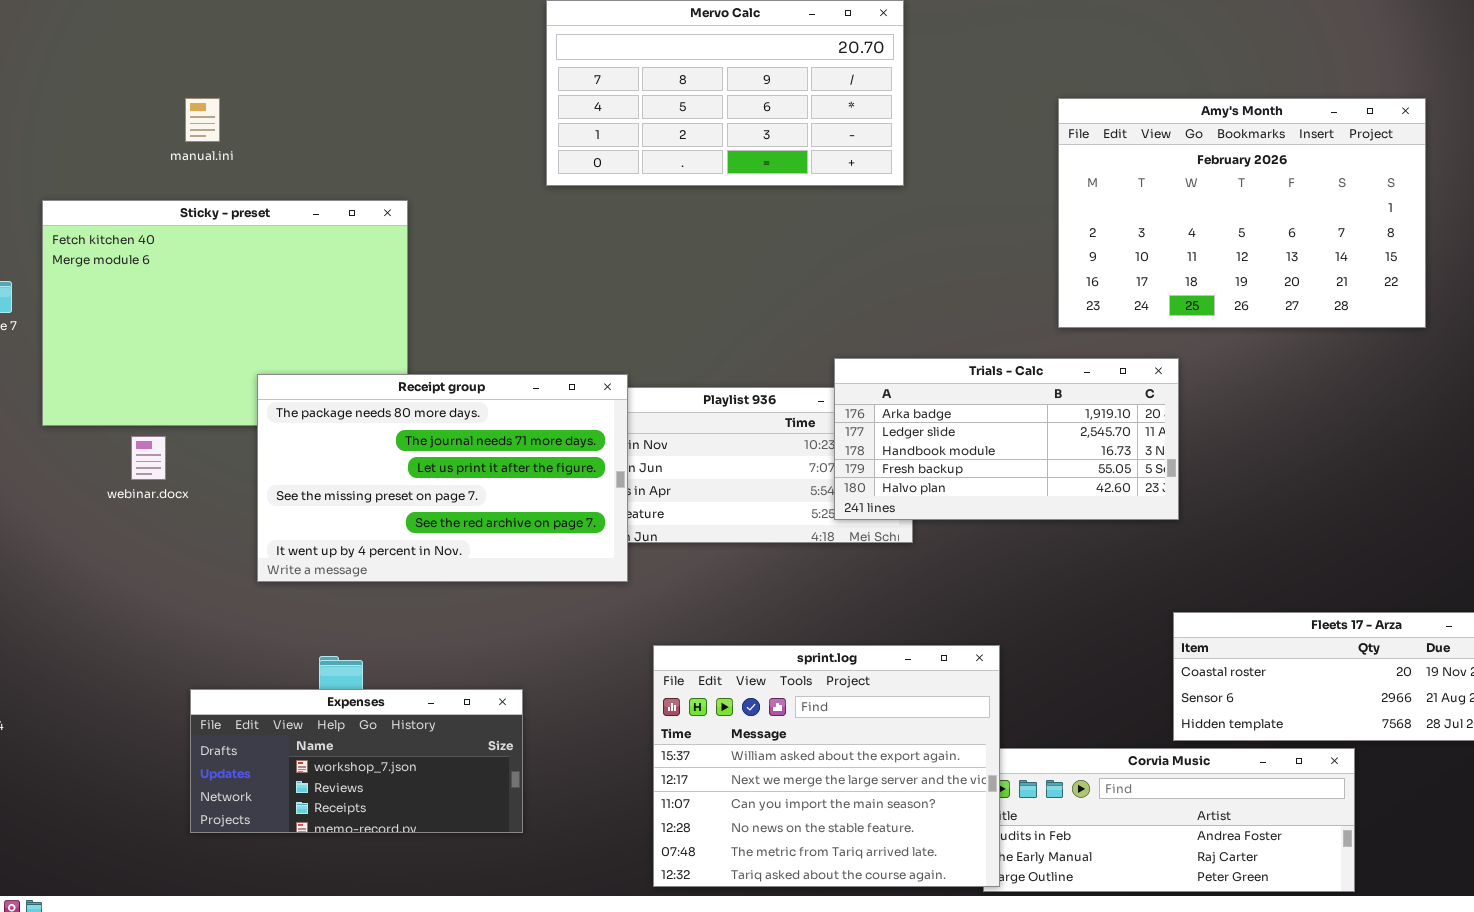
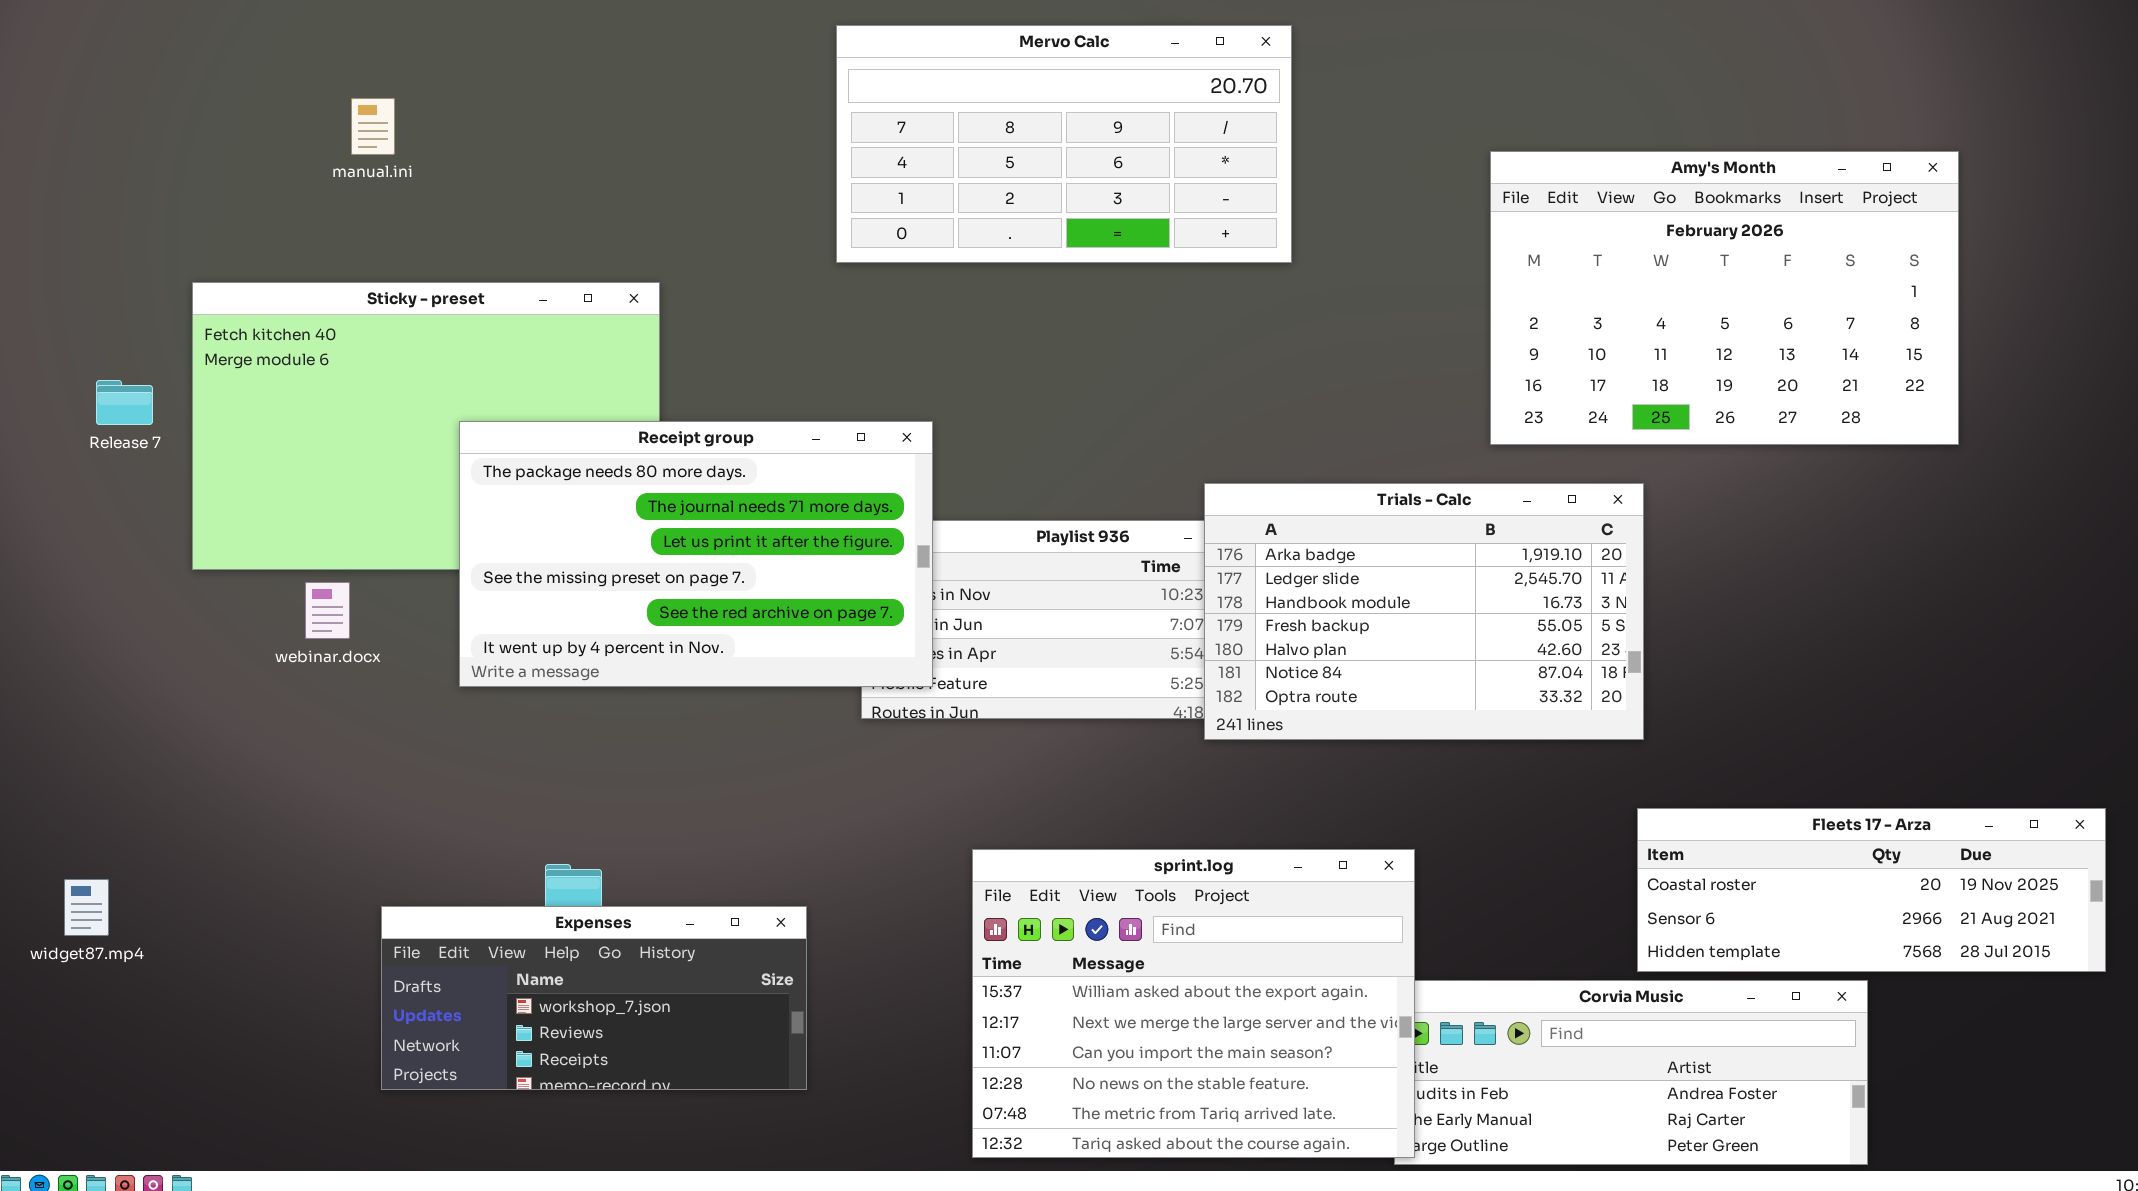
manual.ini: [185,98,220,142] -> [351,98,395,155], moved
Trials - Calc: [834,358,1179,520] -> [1204,483,1644,740], resized
Receipt group: [257,374,628,582] -> [459,421,933,687], moved

